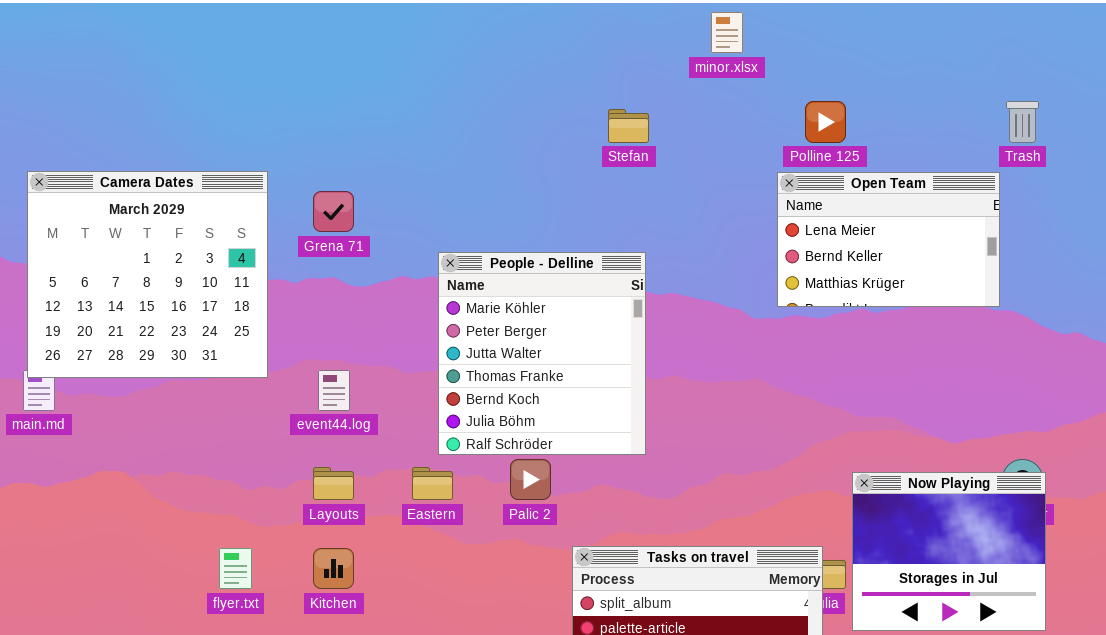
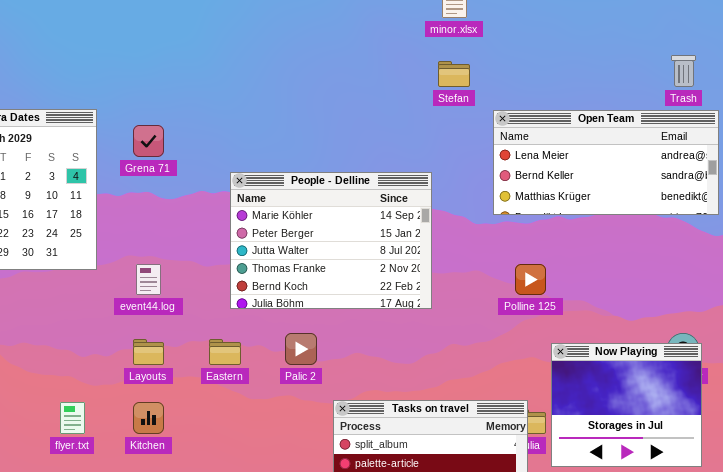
Polline 125: [805,101,846,143] -> [515,264,546,295], moved
Stefan: [608,109,649,143] -> [438,61,470,87], moved
Open Team: [777,172,1000,307] -> [493,110,719,215], resized
People - Delline: [438,252,646,455] -> [230,172,432,309], resized

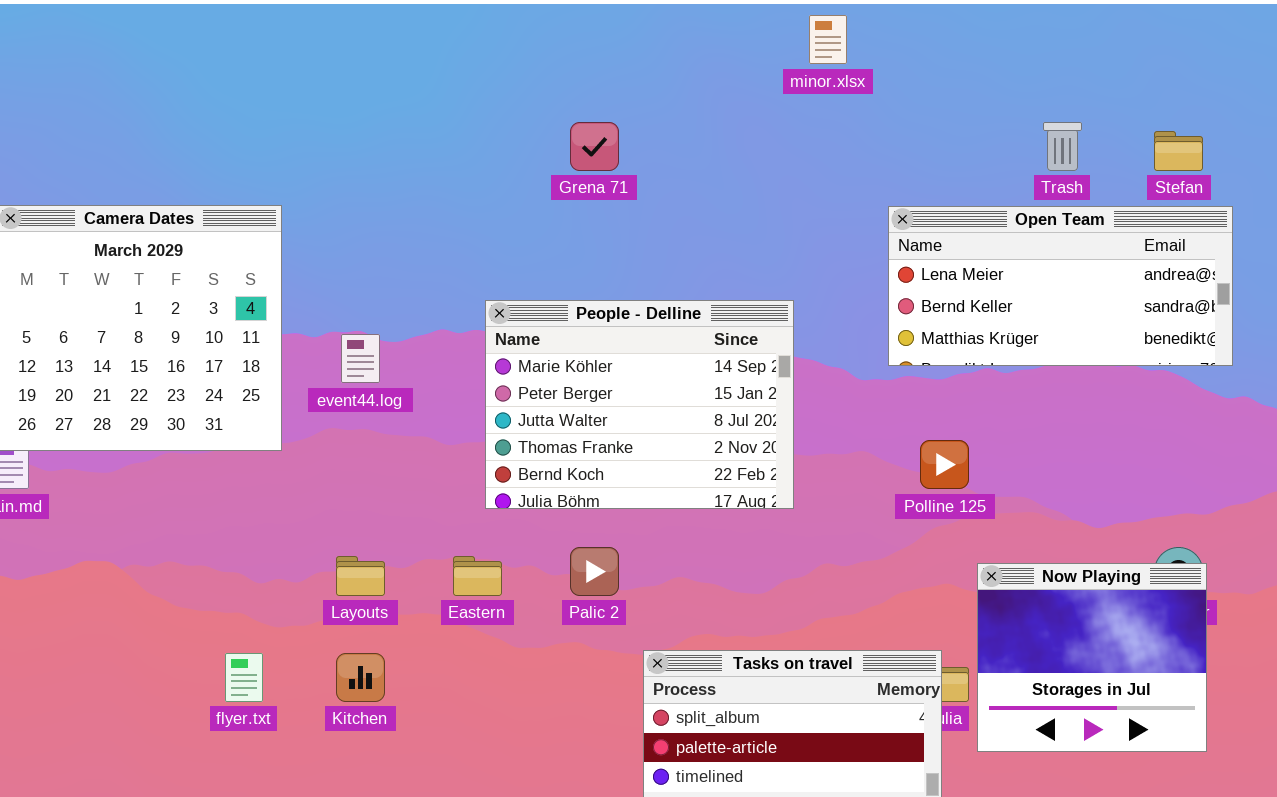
Trash: [671,55,696,87] -> [1043,122,1082,171], moved
Stefan: [438,61,470,87] -> [1154,131,1203,171], moved
Grena 71: [133,125,164,157] -> [570,122,619,171], moved
event44.log: [136,264,161,295] -> [341,334,380,383], moved

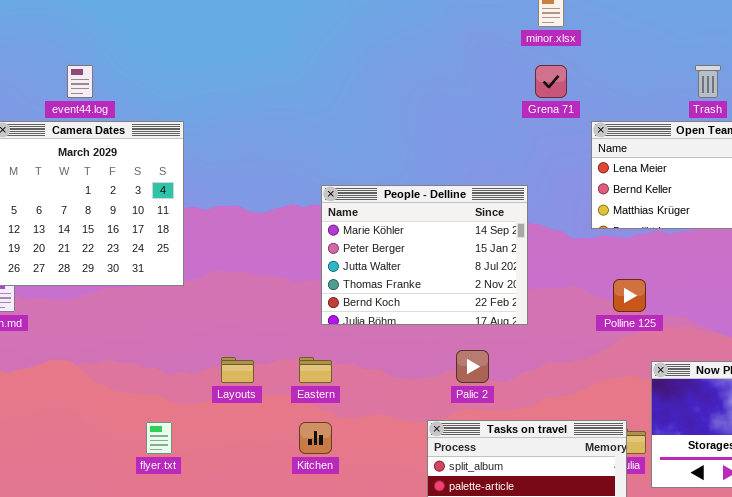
Grena 71: [570,122,619,171] -> [535,65,567,98], moved
event44.log: [341,334,380,383] -> [67,65,93,98], moved
Palic 2: [570,547,619,596] -> [456,350,489,383], moved
Kitchen: [336,653,385,702] -> [299,422,332,454], moved

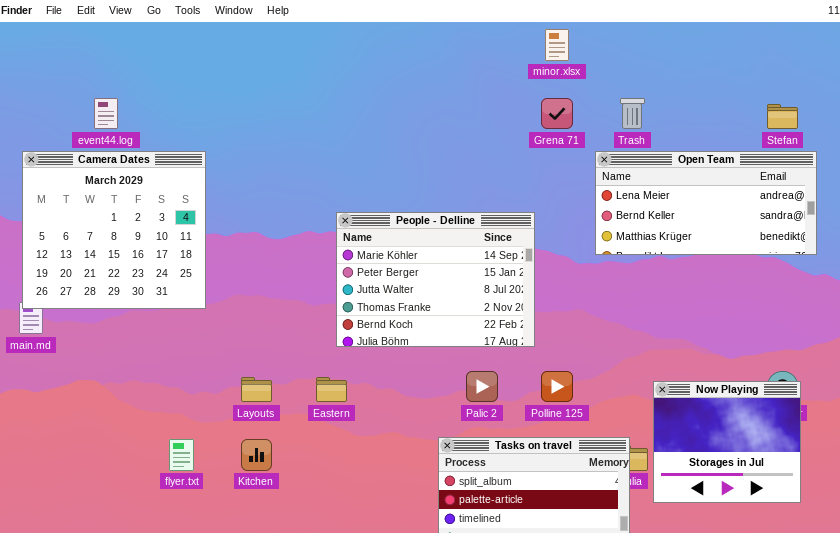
Trash: [695,65,721,98] -> [620,98,645,129], moved
Polline 125: [613,279,646,312] -> [541,371,573,402], moved
Kitchen: [299,422,332,454] -> [241,439,272,471], moved

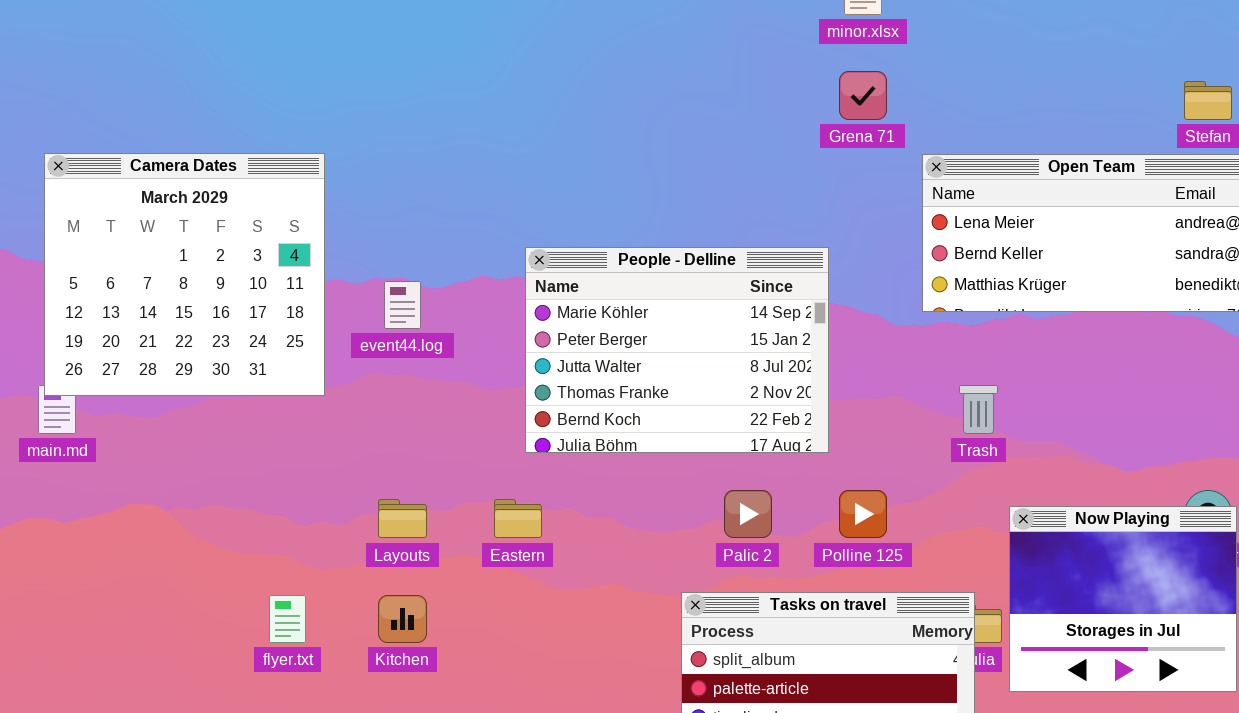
event44.log: [94,98,118,129] -> [384,281,421,329], moved
Trash: [620,98,645,129] -> [959,385,998,434], moved

